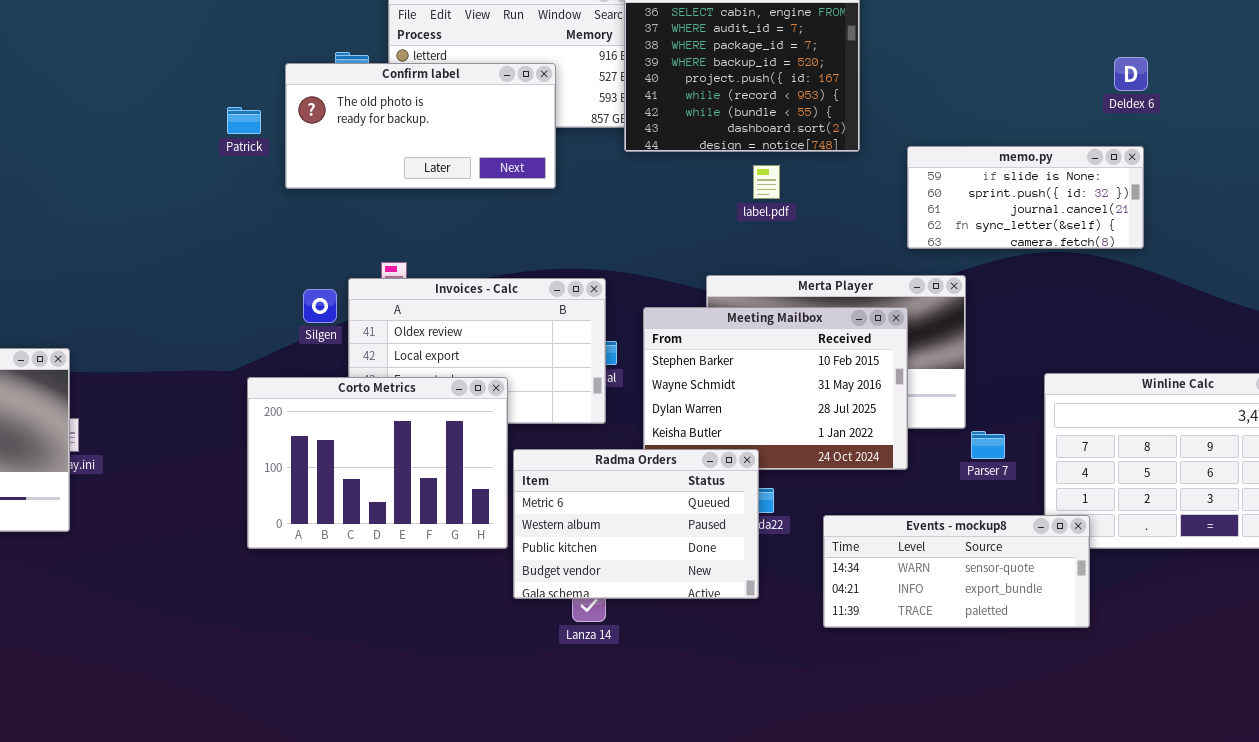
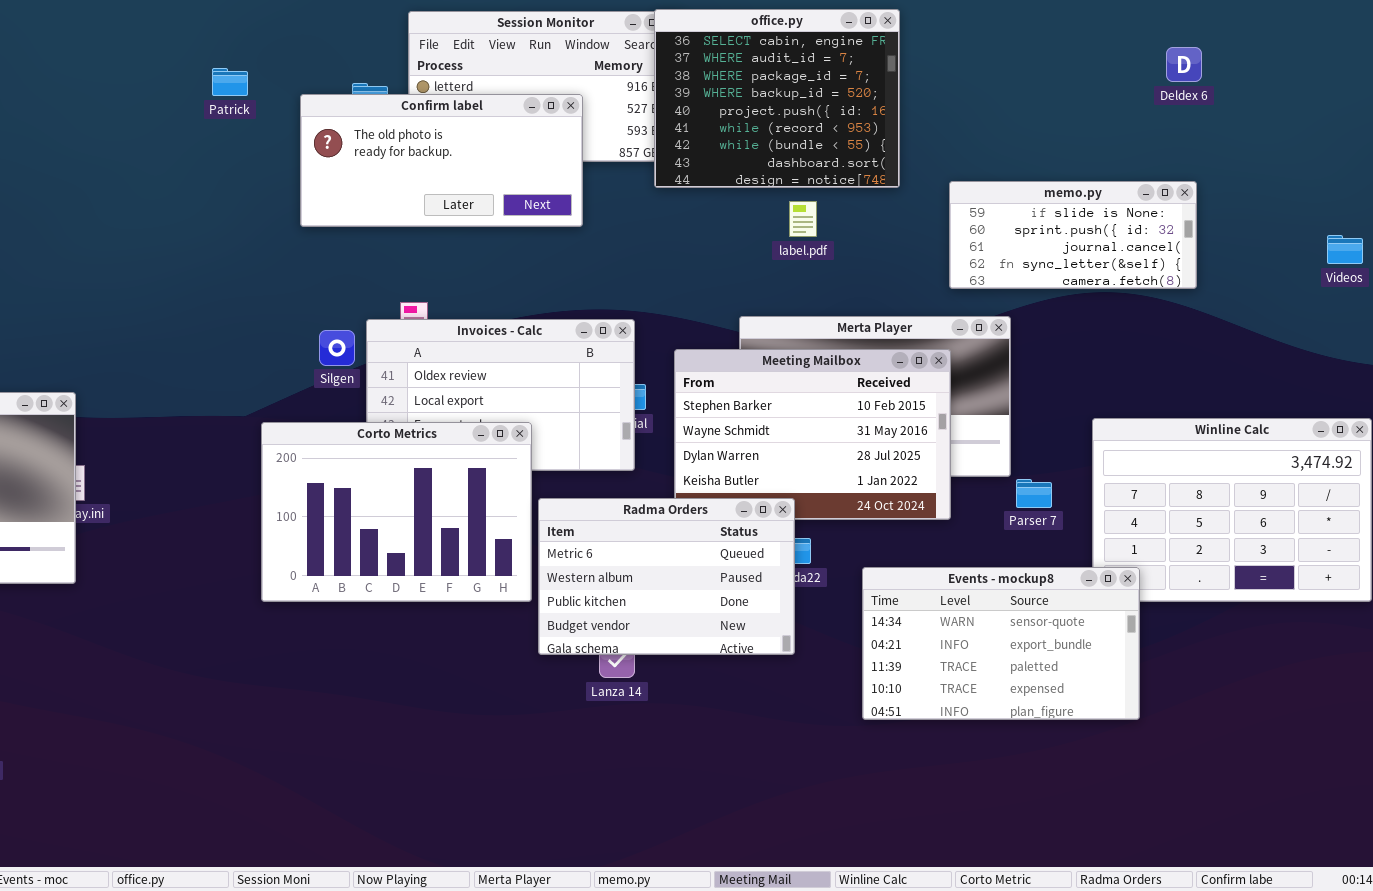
Deldex 6: [1114,57,1148,91] -> [1166,47,1202,82], moved
Patrick: [227,107,261,134] -> [212,68,248,96], moved
Events - mockup8: [823,515,1090,628] -> [862,567,1140,720], resized

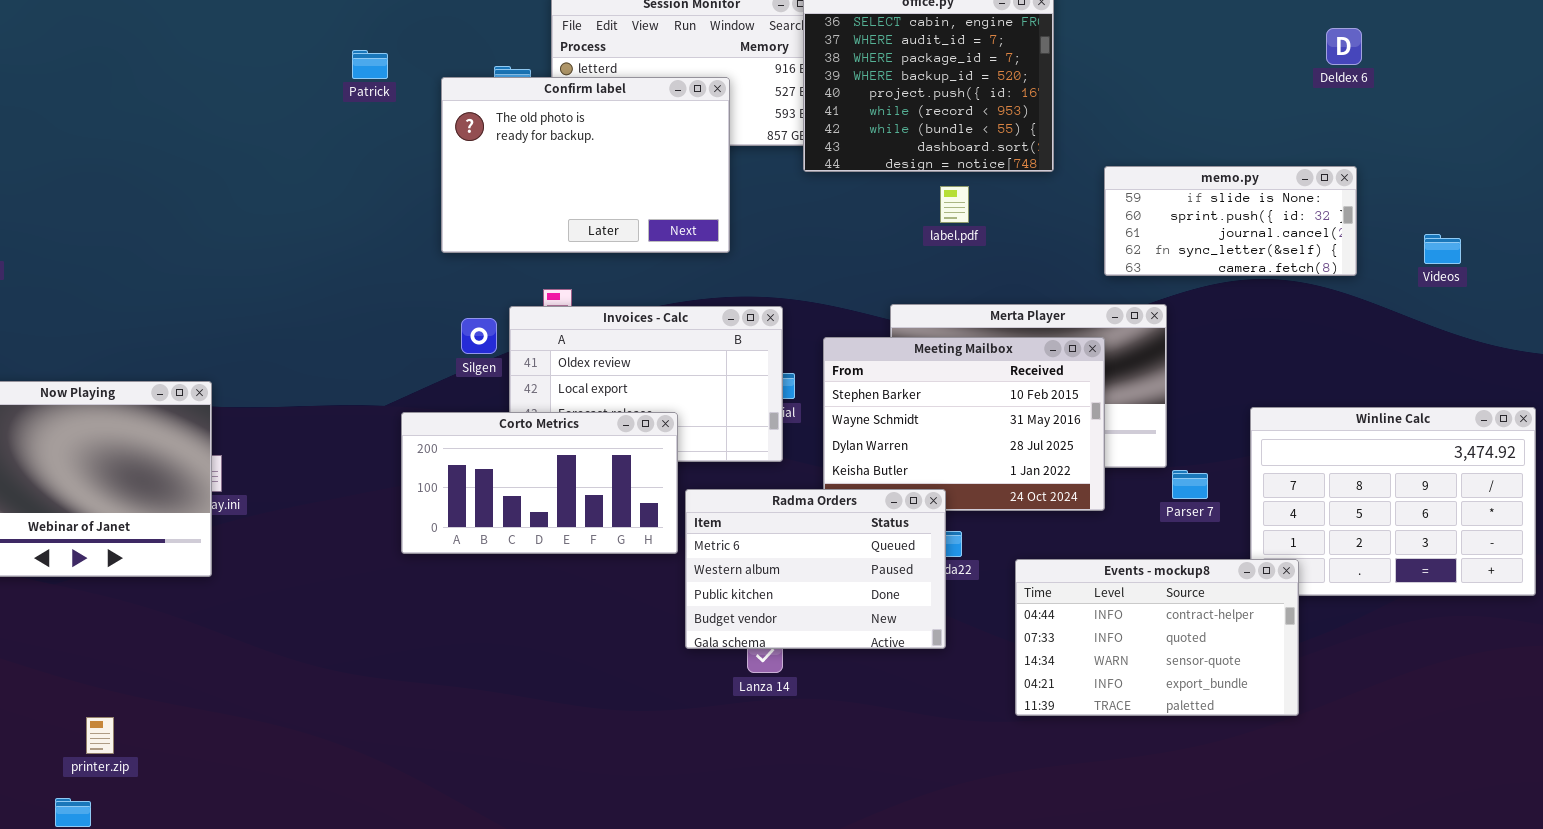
Confirm label: [300,94,583,227] -> [441,77,730,253], resized
Videos: [1327,235,1363,264] -> [1424,234,1461,264], moved
Corto Metrics: [261,422,532,602] -> [401,412,678,554], resized
Events - mockup8: [862,567,1140,720] -> [1015,559,1299,716], scrolled up 2 rows

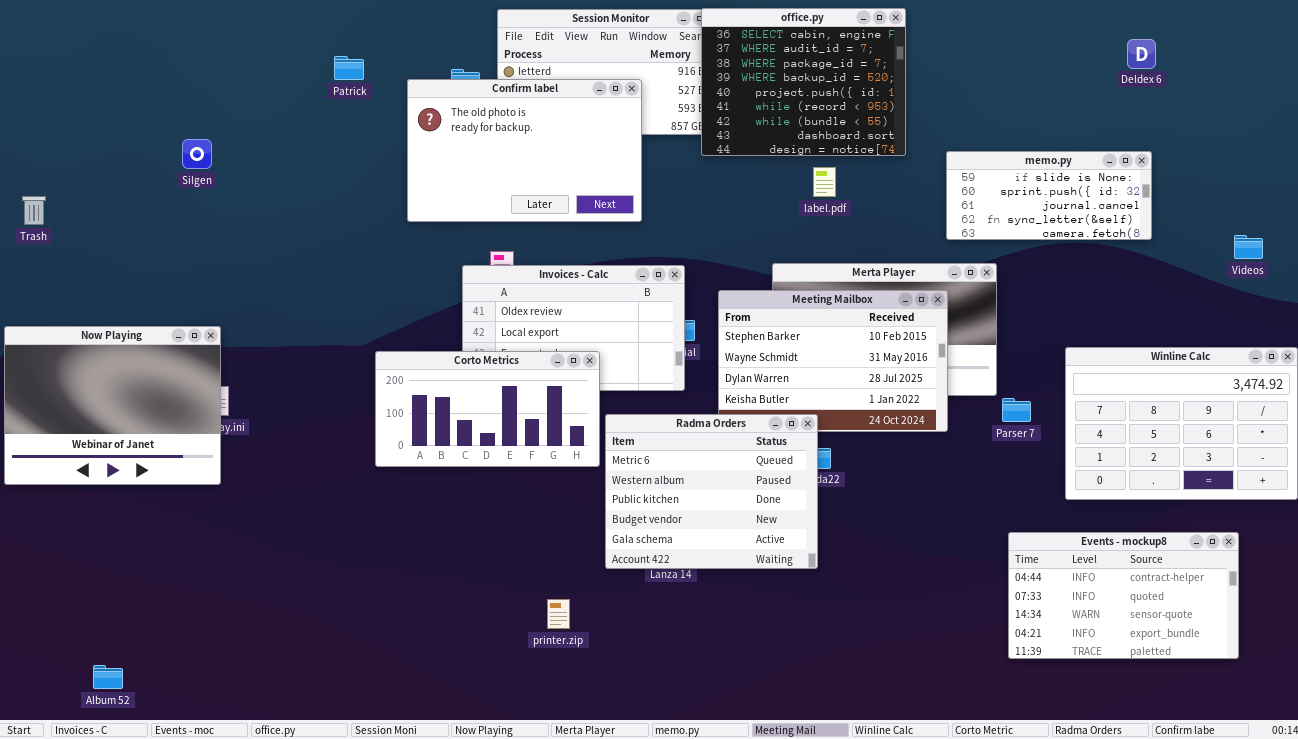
Videos: [1424,234,1461,264] -> [1234,235,1263,259], moved
Silgen: [461,318,497,354] -> [182,139,212,169], moved
Radma Orders: [685,489,946,649] -> [605,414,818,569], resized
Events - mockup8: [1015,559,1299,716] -> [1008,532,1239,659], moved
printer.zip: [86,717,114,754] -> [547,599,570,629], moved

